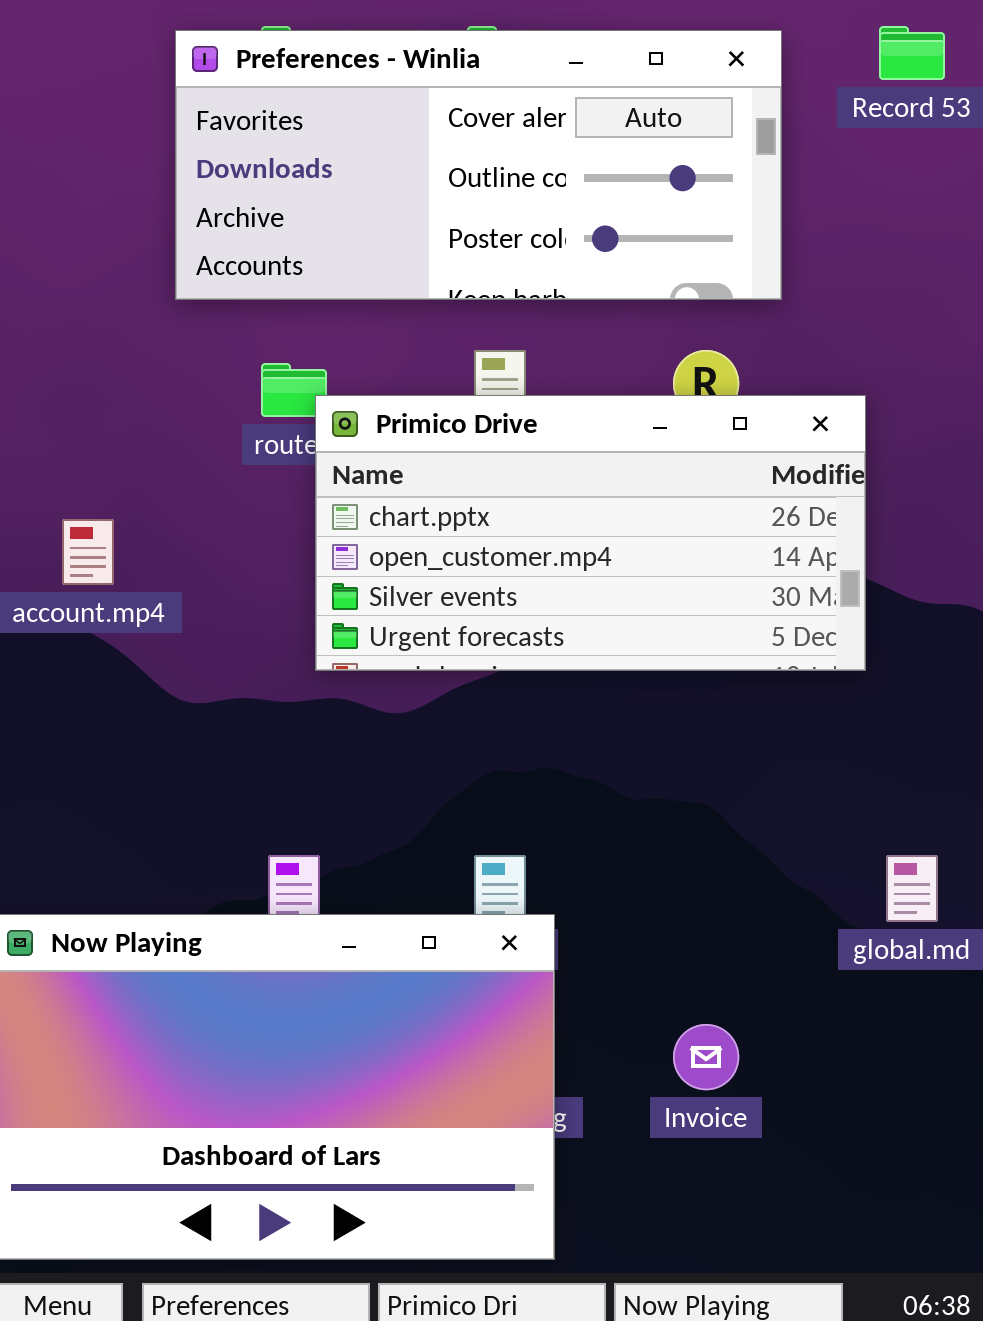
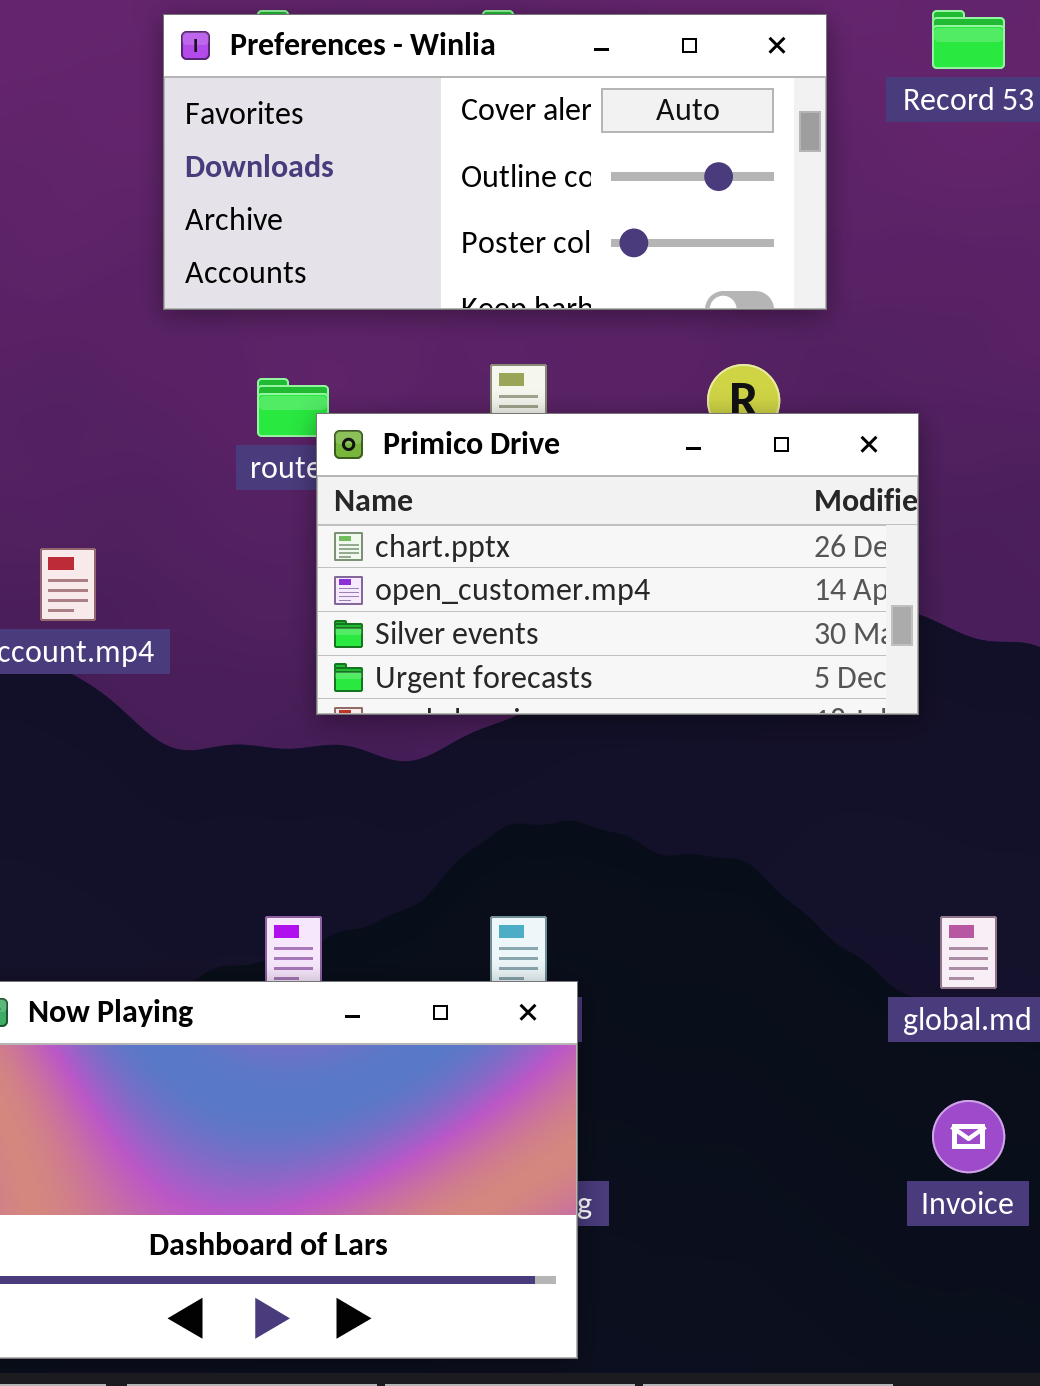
Invoice: [673,1024,739,1090] -> [932,1100,1005,1173], moved

